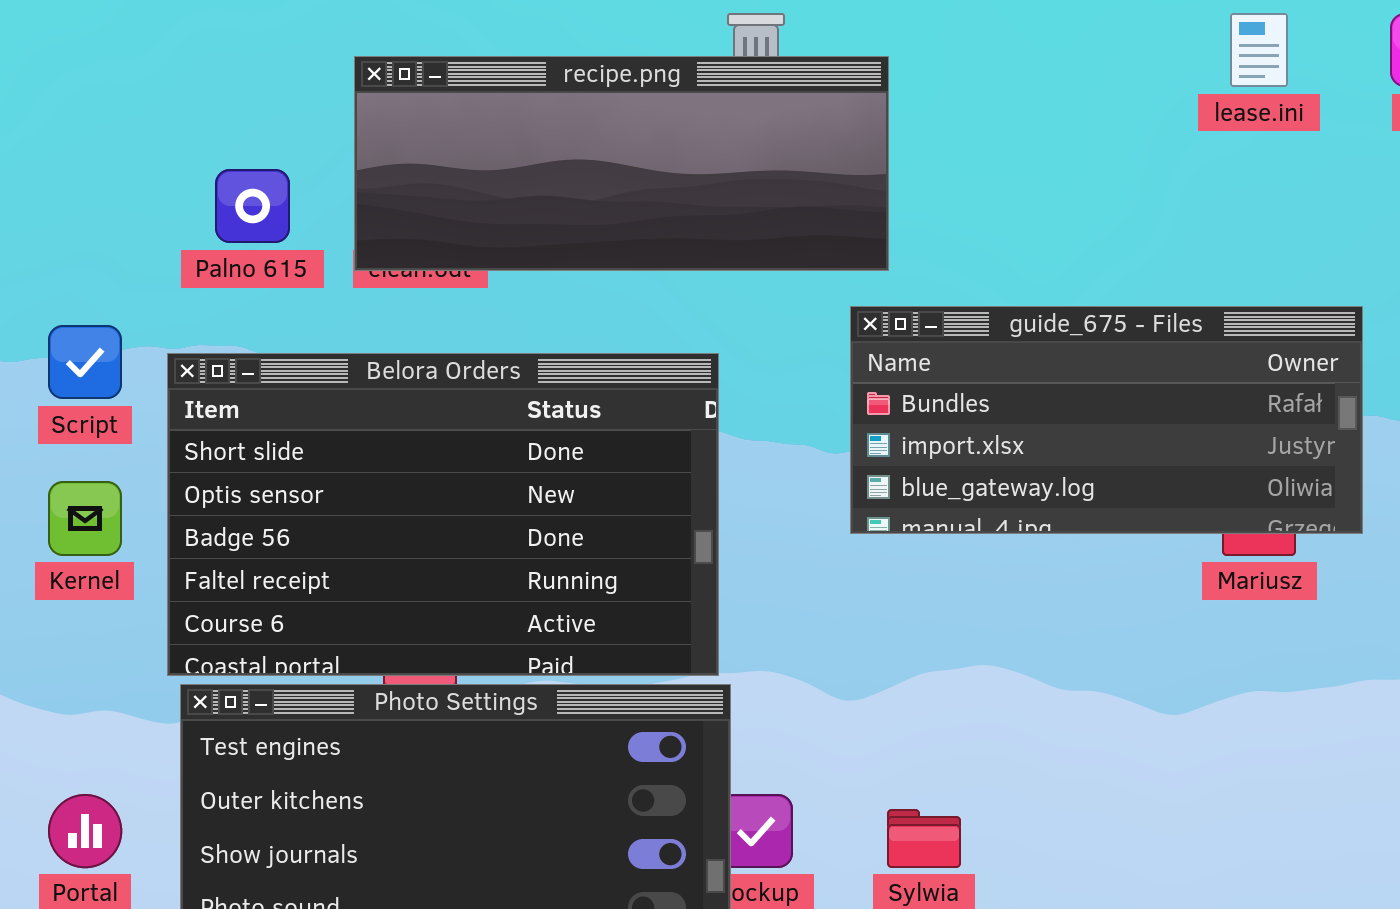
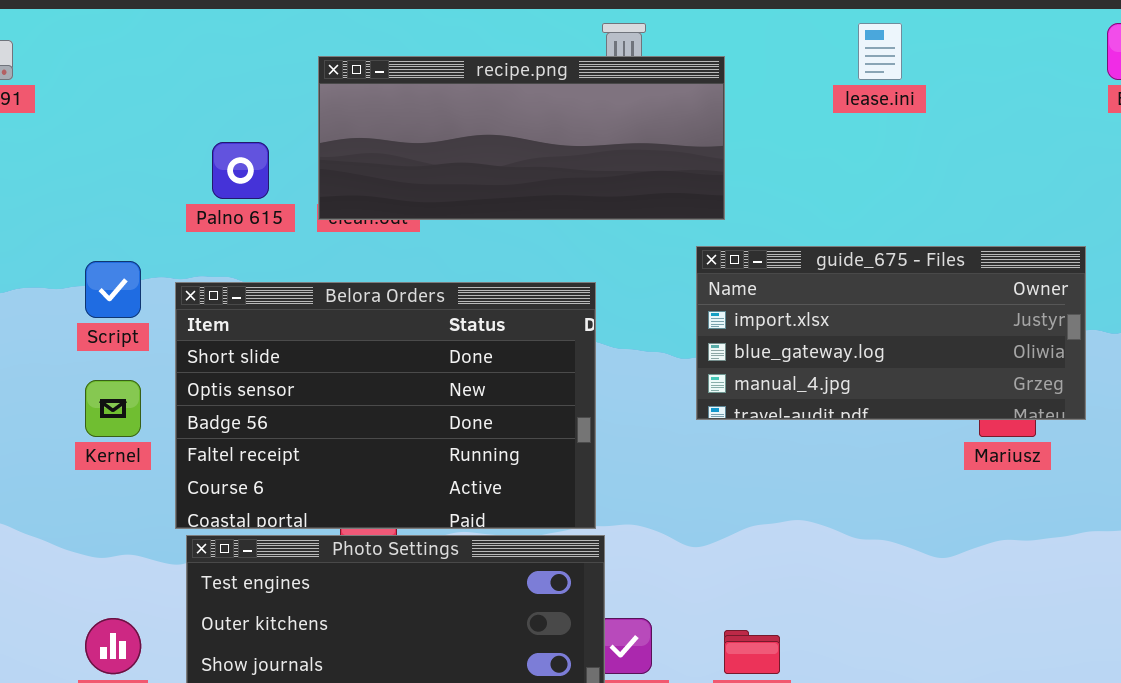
lease.ini: [1230,13,1288,87] -> [858,23,902,80], moved
guide_675 - Files: [850,306,1363,534] -> [696,246,1086,420], scrolled down 1 row

